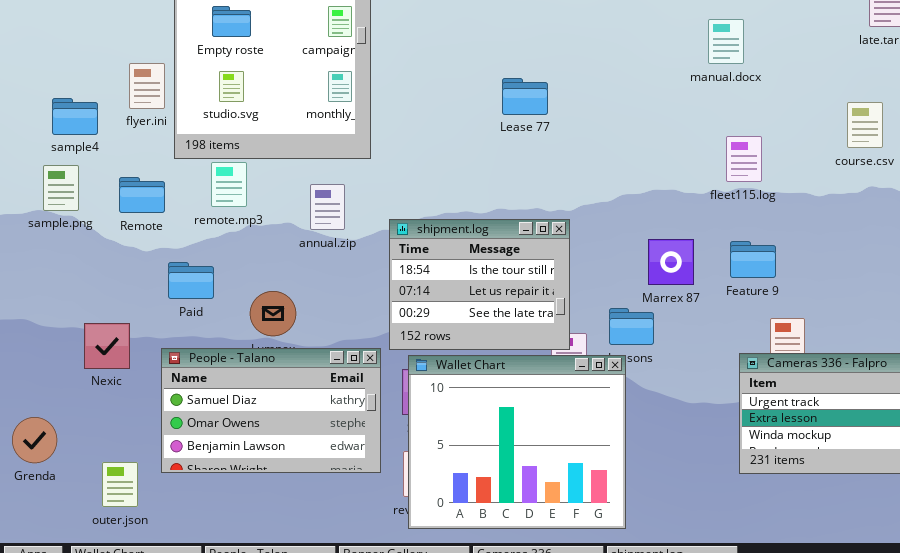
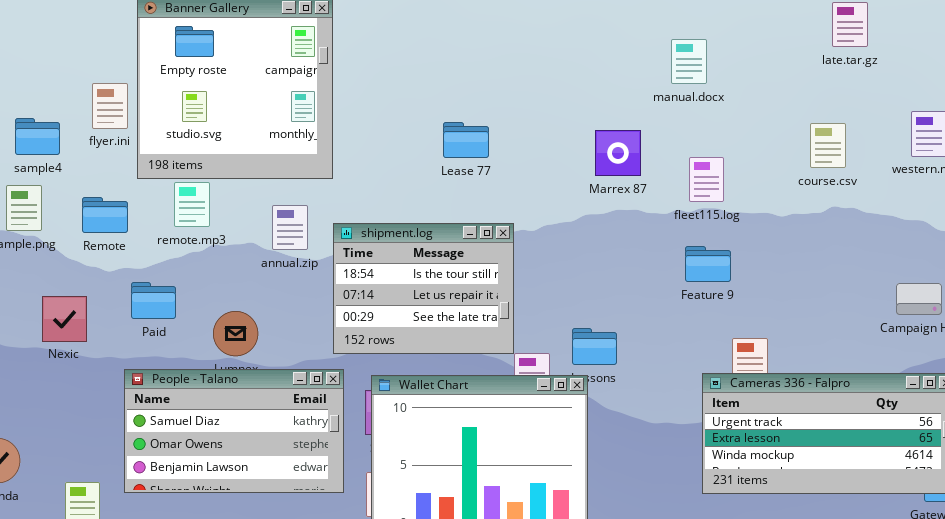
Lease 77: [502,78,548,115] -> [443,122,489,158], moved
shipment.log: [389,219,570,350] -> [333,223,514,354], moved
Marrex 87: [648,239,694,285] -> [595,130,641,176], moved
Feature 9: [730,241,776,278] -> [685,246,731,282], moved
Nexic: [84,323,130,369] -> [42,296,87,342], moved

